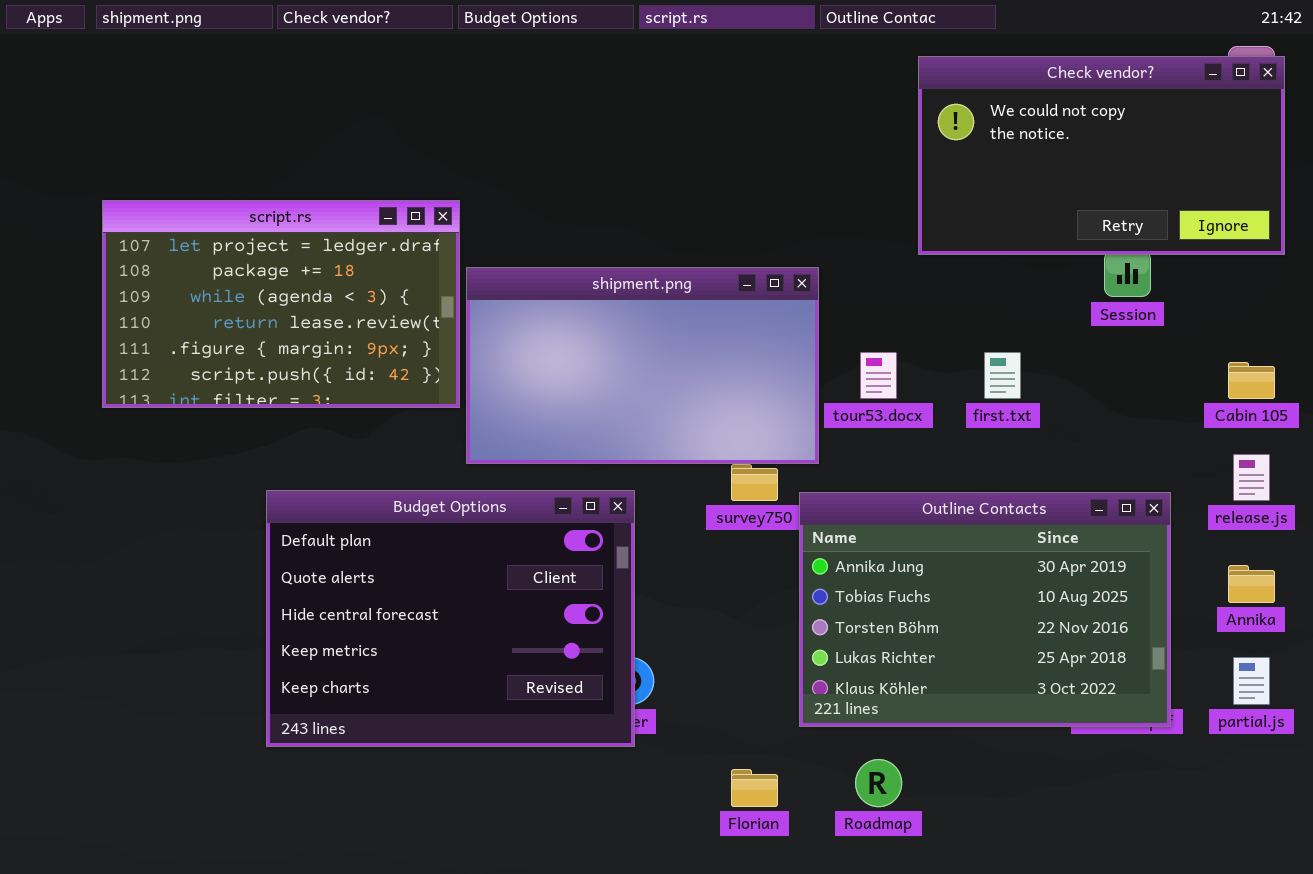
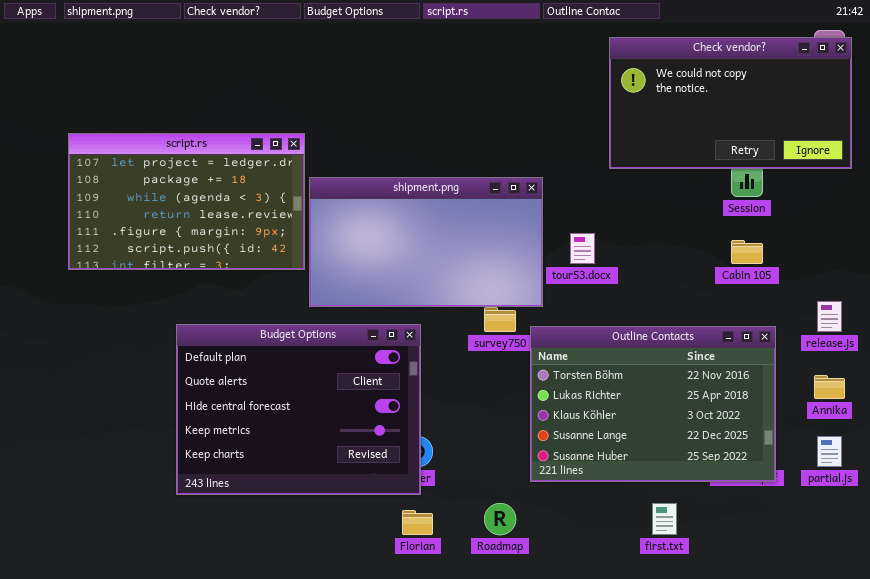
first.txt: [984,352,1021,399] -> [652,503,677,535], moved
Cabin 105: [1228,362,1275,399] -> [731,240,763,264], moved
Outline Contacts: [799,492,1171,727] -> [530,326,776,482], scrolled down 2 rows
Roadmap: [855,759,902,807] -> [484,503,516,535], moved
Florian: [731,769,778,807] -> [402,510,433,535], moved

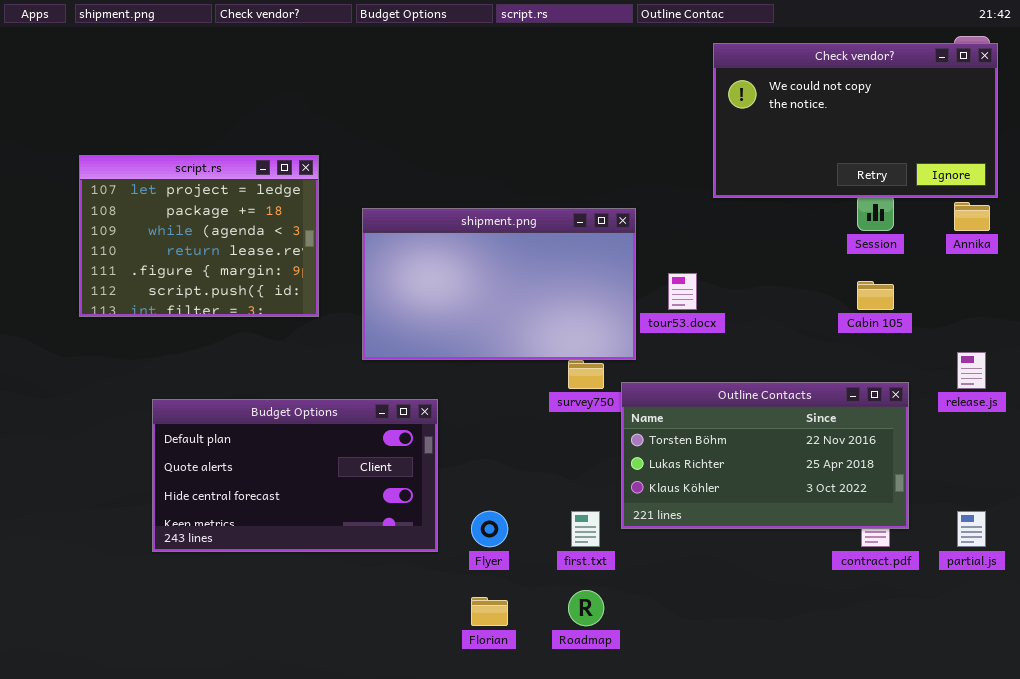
script.rs: [68,133,305,270] -> [79,155,319,317], resized
Budget Options: [176,324,421,495] -> [152,399,438,552], moved, resized
Outline Contacts: [530,326,776,482] -> [621,382,909,529], resized
Annika: [814,375,845,399] -> [954,202,990,231], moved
first.txt: [652,503,677,535] -> [571,511,600,547], moved

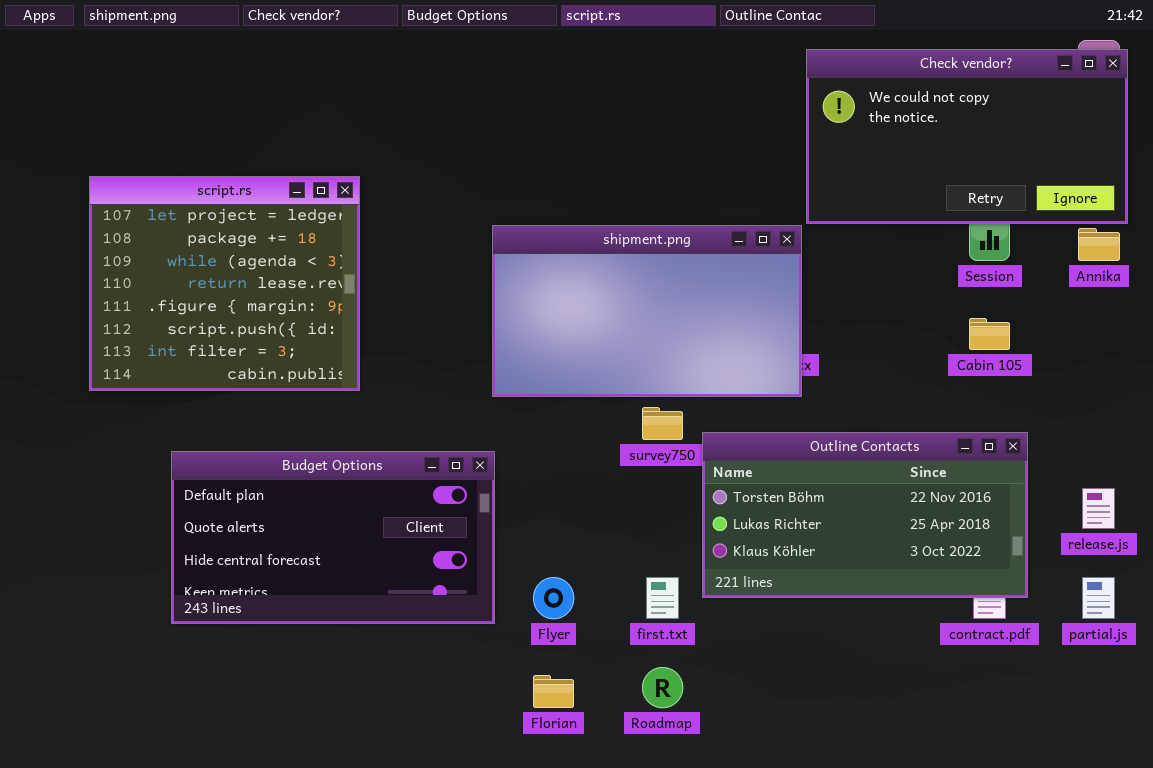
script.rs: [79,155,319,317] -> [89,176,360,391], resized
shipment.png: [362,208,636,360] -> [492,225,802,397], moved
release.js: [957,352,986,389] -> [1082,488,1115,529], moved

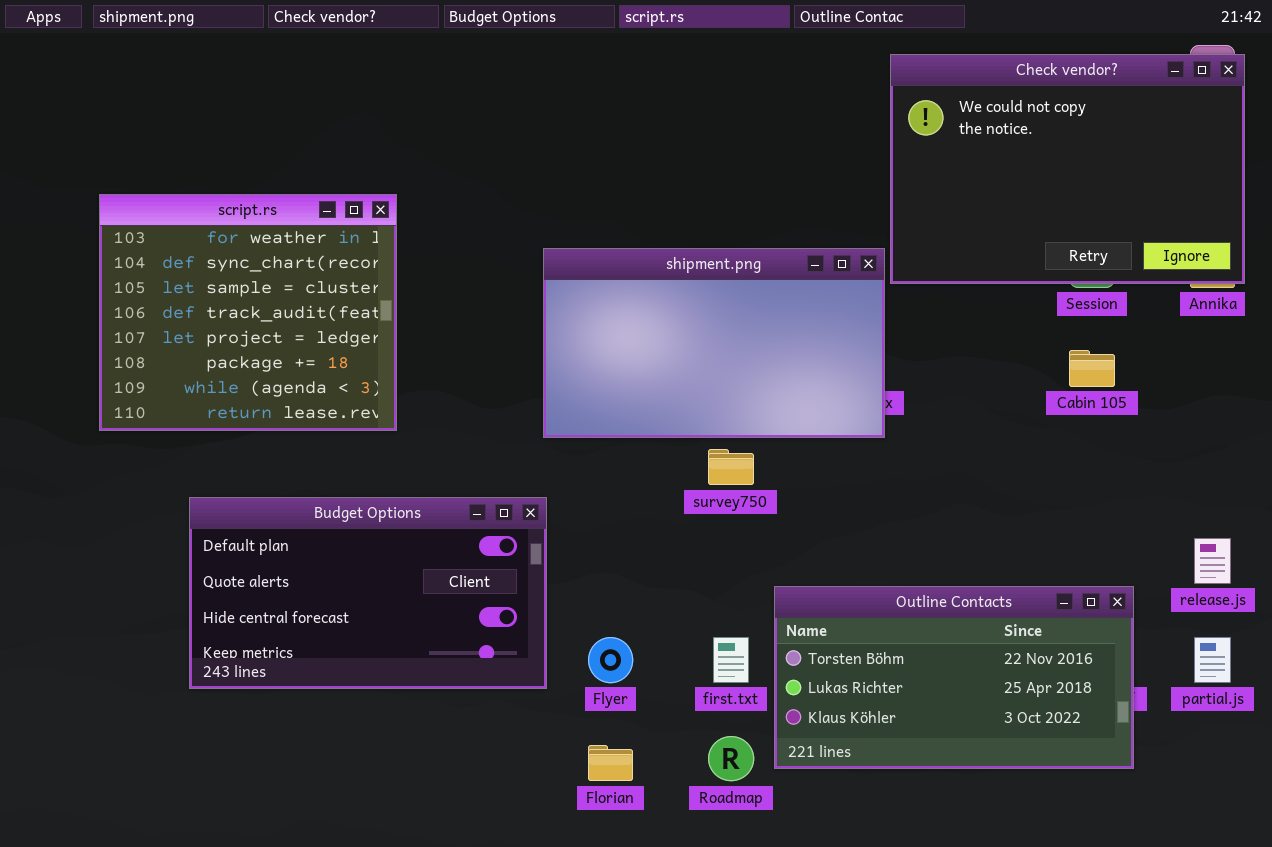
Check vendor?: [806,49,1128,224] -> [890,54,1245,284], resized
script.rs: [89,176,360,391] -> [99,194,397,431], scrolled up 4 rows
Outline Contacts: [702,432,1028,598] -> [774,586,1134,769], moved

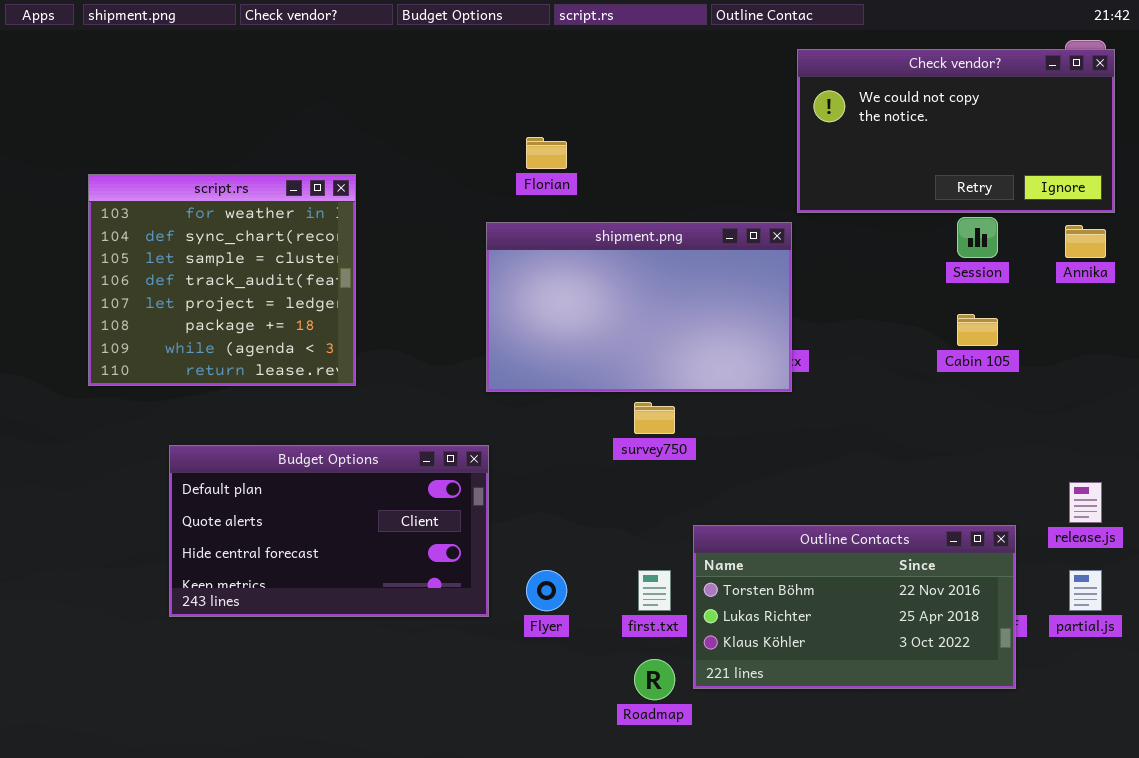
Check vendor?: [890,54,1245,284] -> [797,49,1115,213], resized
Florian: [588,745,633,781] -> [526,137,567,169], moved

